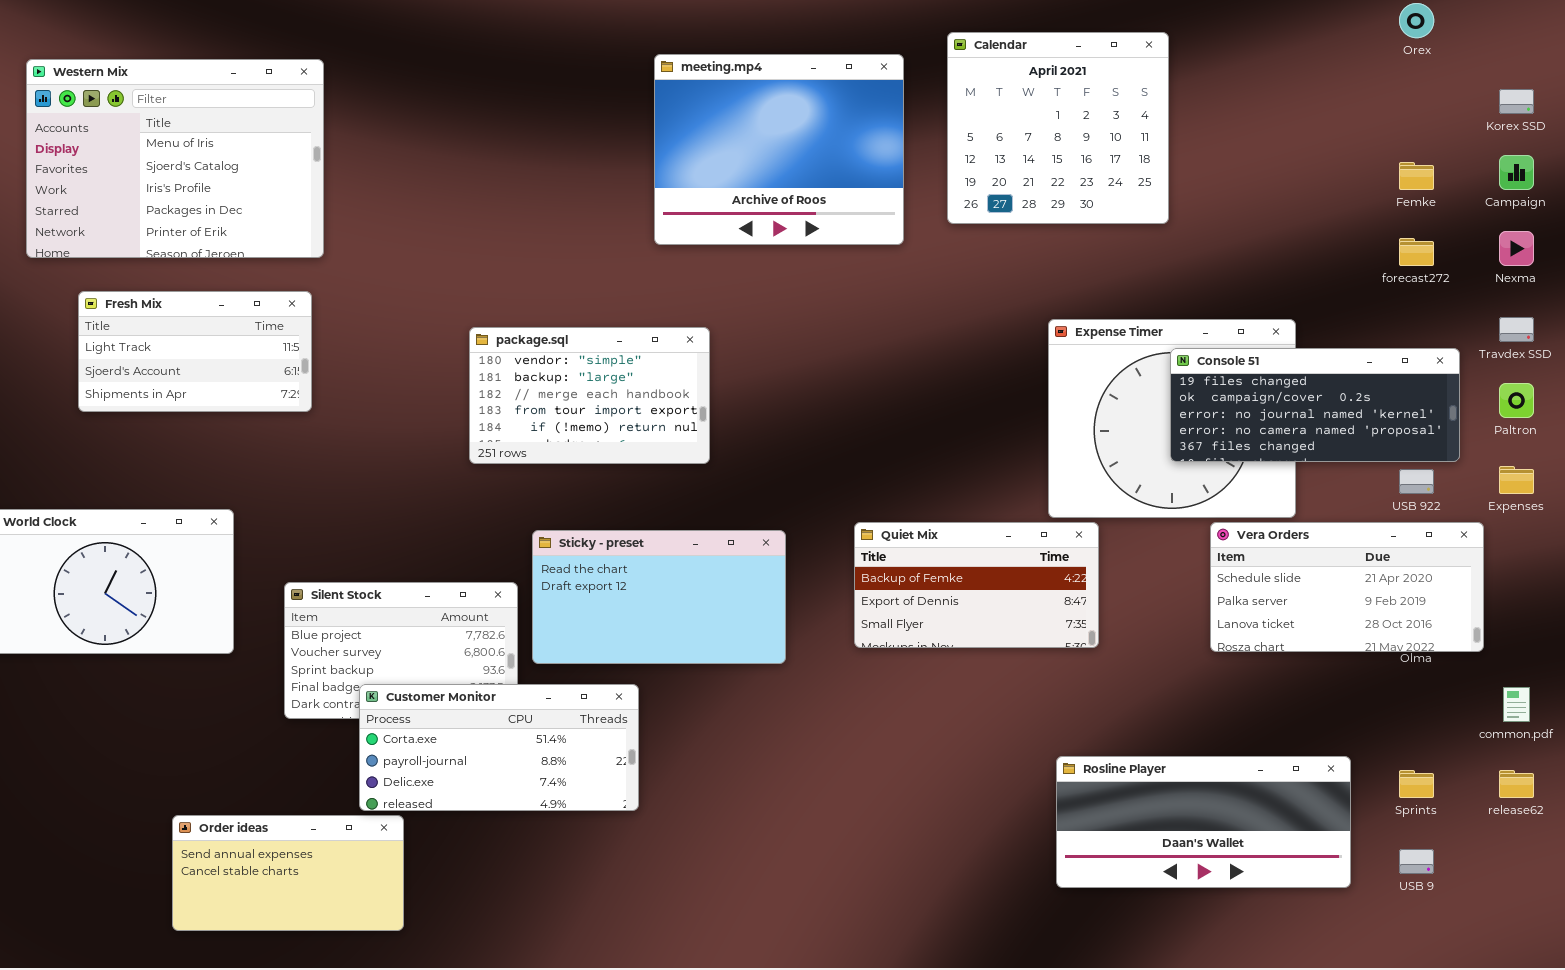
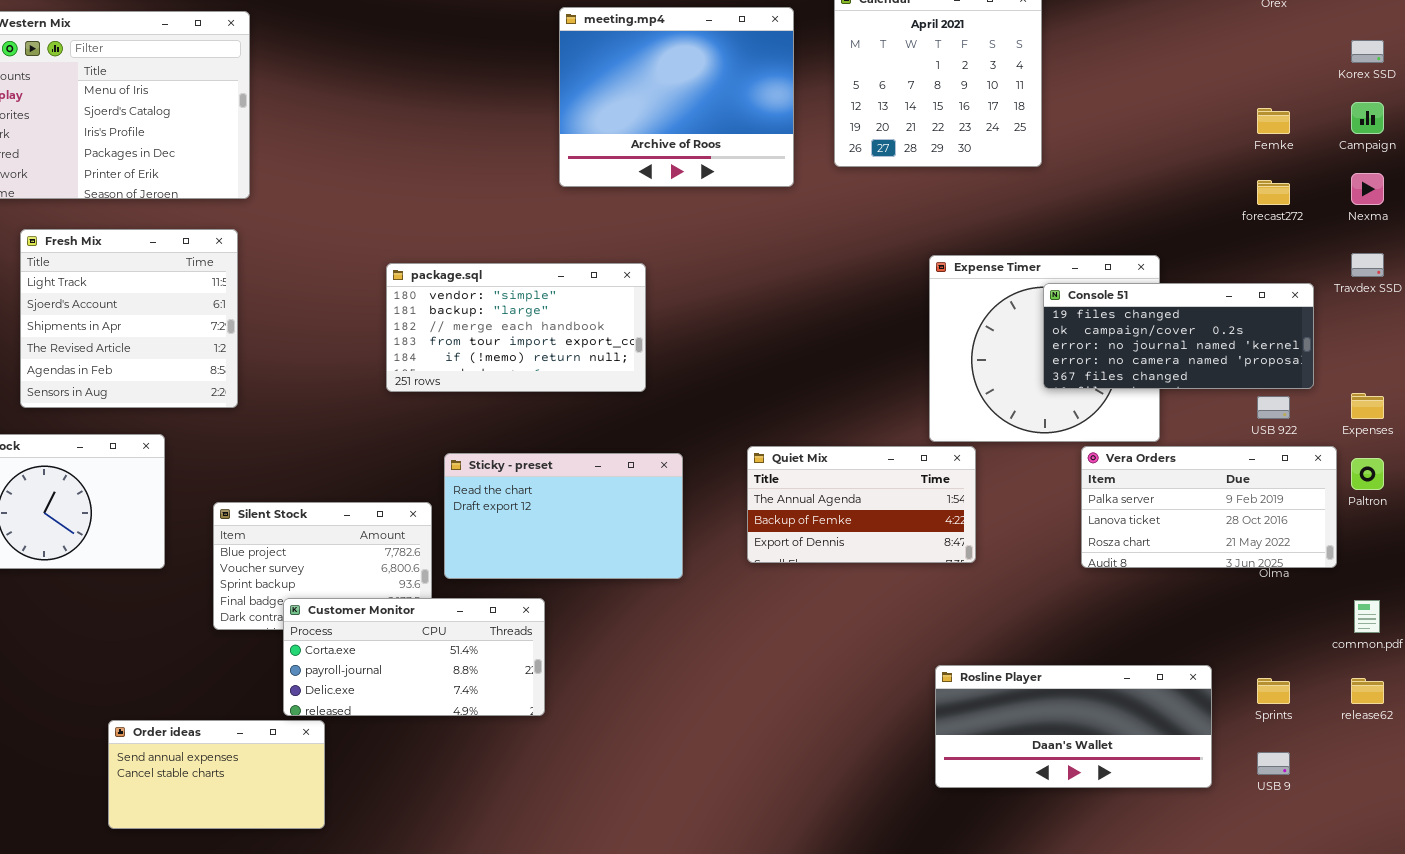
Fresh Mix: [78,291,312,412] -> [20,229,238,408], resized
package.sql: [469,327,710,464] -> [386,263,646,392], resized
Paltron: [1499,383,1534,418] -> [1351,458,1384,490], moved
Quiet Mix: [854,522,1099,648] -> [747,446,976,563], scrolled up 1 row
Vera Orders: [1210,522,1484,652] -> [1081,446,1337,568], scrolled down 1 row

